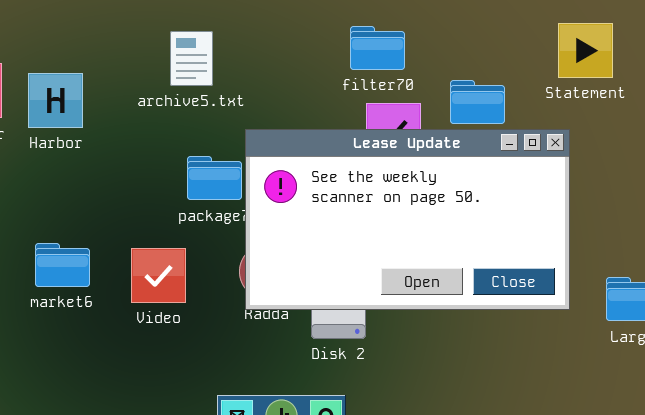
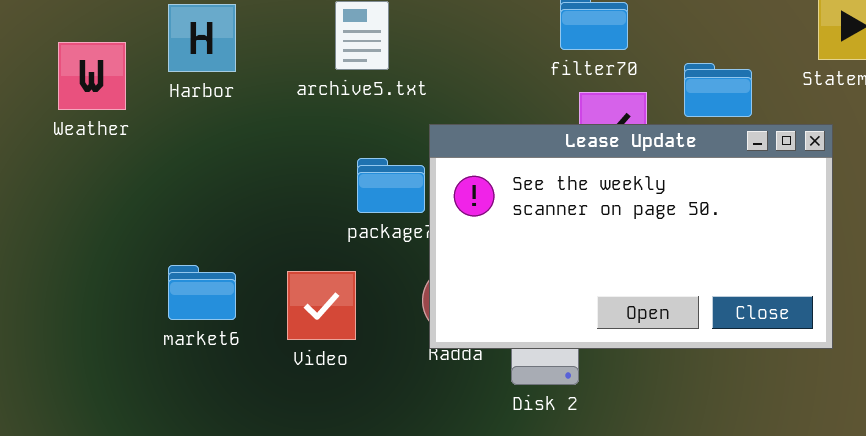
Harbor: [28,73,83,128] -> [168,4,236,72], moved

